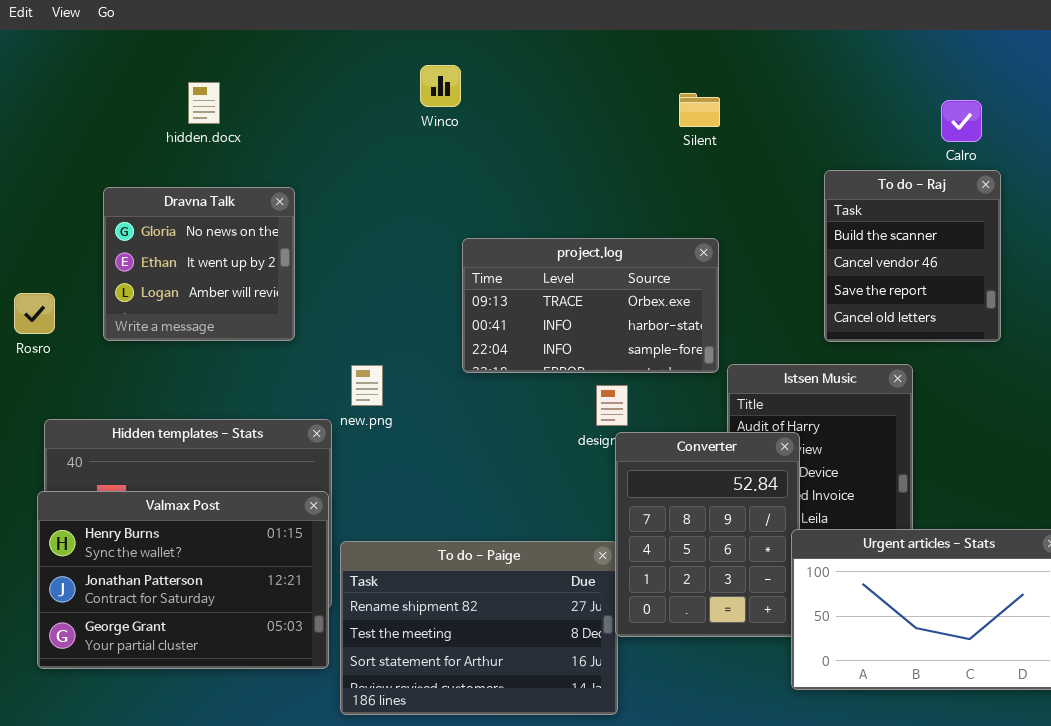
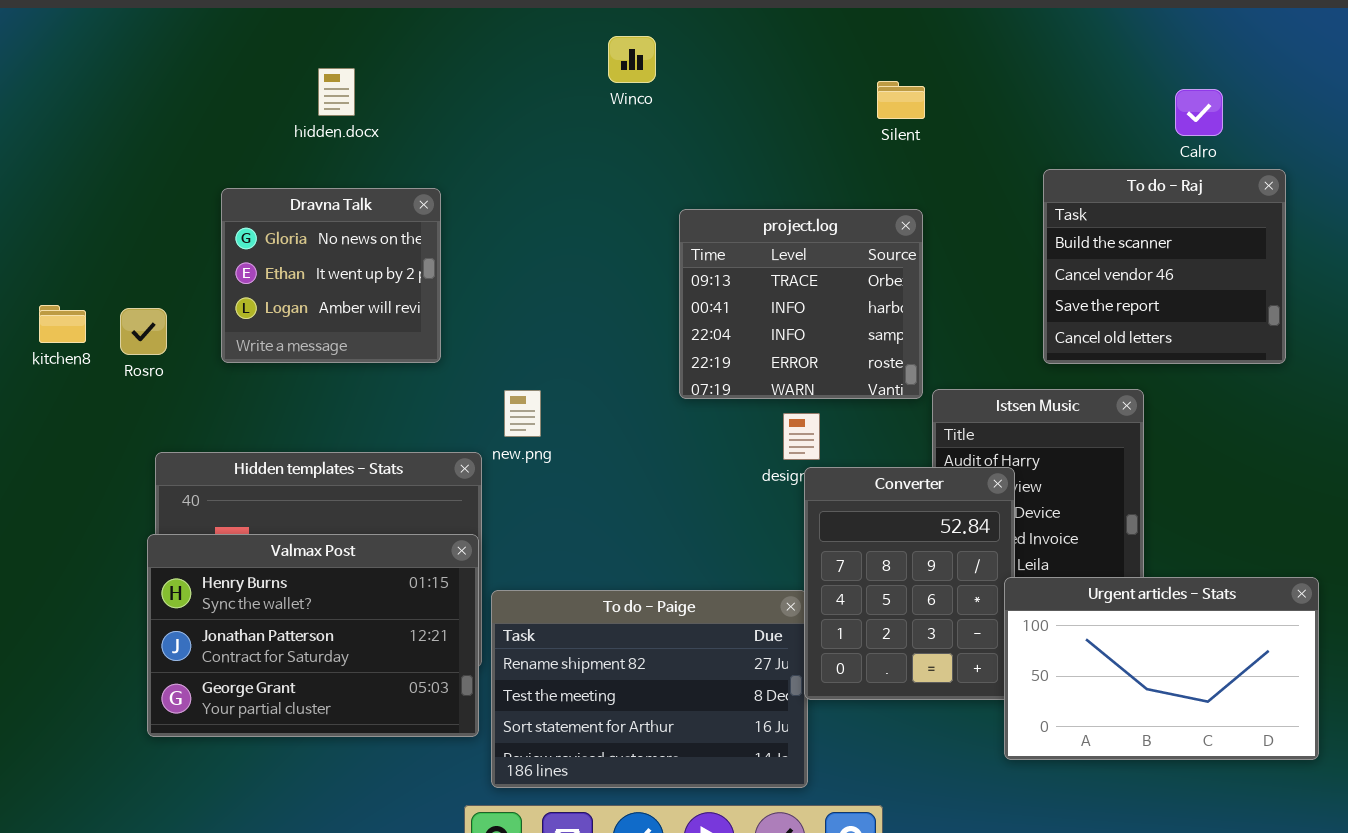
Winco: [420,65,461,107] -> [608,36,656,83], moved
To do - Raj: [824,170,1001,342] -> [1043,169,1286,364], resized
project.log: [462,238,719,373] -> [679,209,923,399], resized

